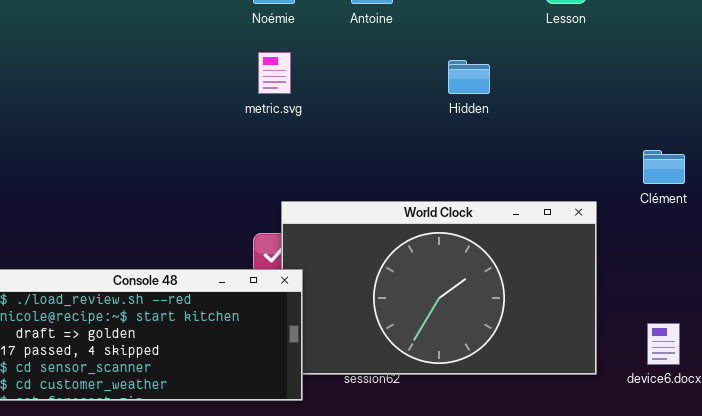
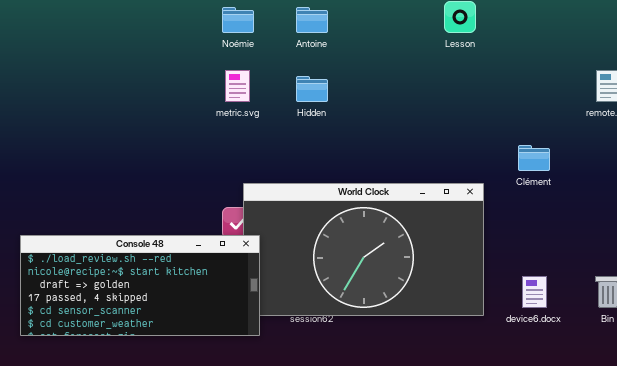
Hidden: [448,60,490,94] -> [296,76,328,102], moved

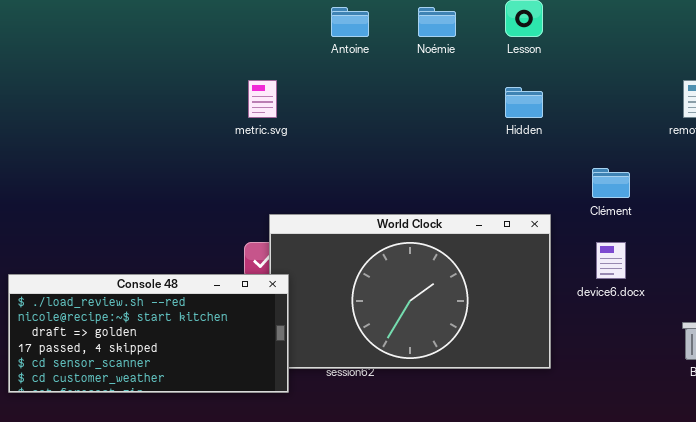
Noémie: [222,7,254,33] -> [418,7,456,37], moved
Hidden: [296,76,328,102] -> [505,87,543,118], moved
device6.docx: [522,276,547,308] -> [596,242,626,279], moved

